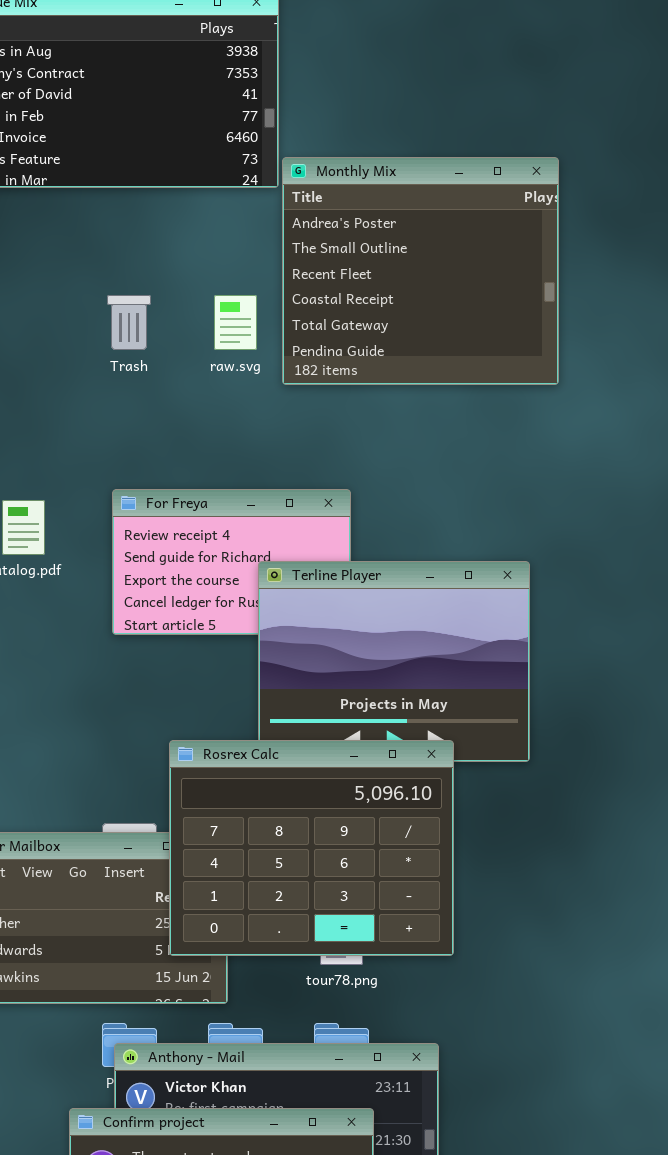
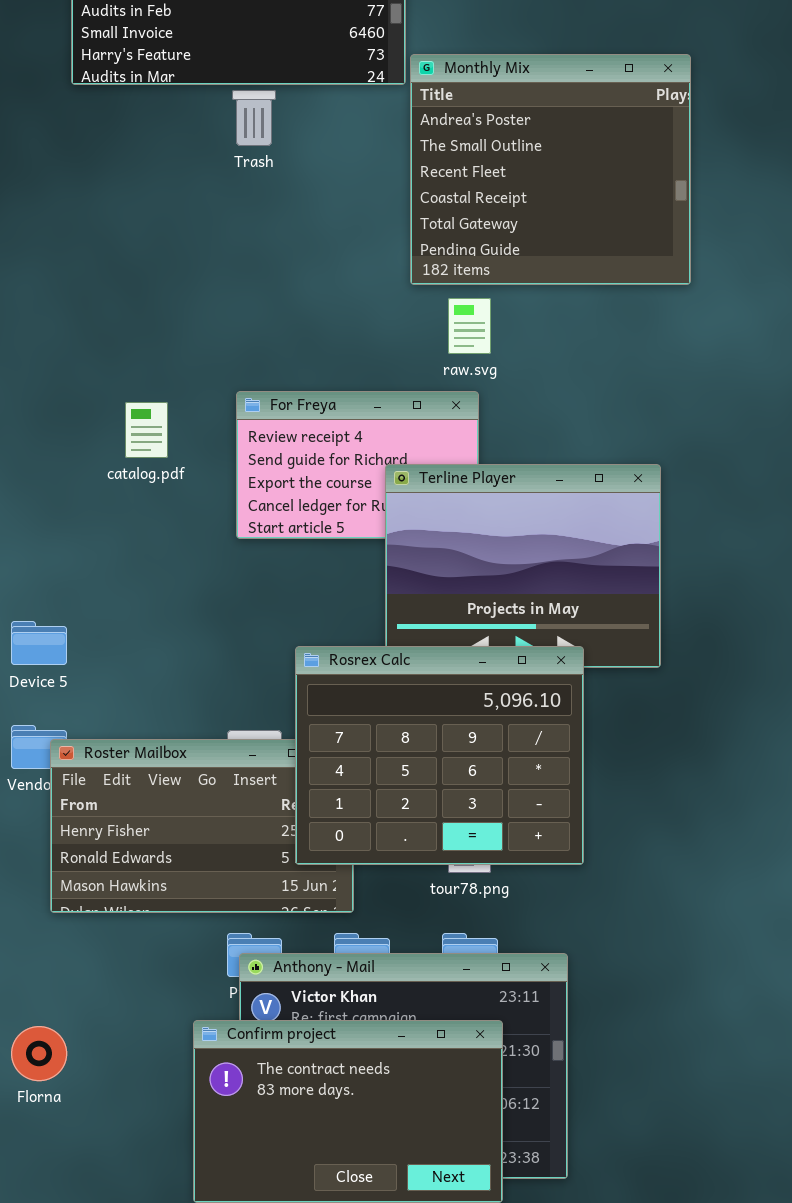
Trash: [107,295,151,350] -> [232,90,276,146], moved
raw.svg: [214,295,257,350] -> [448,298,491,354], moved

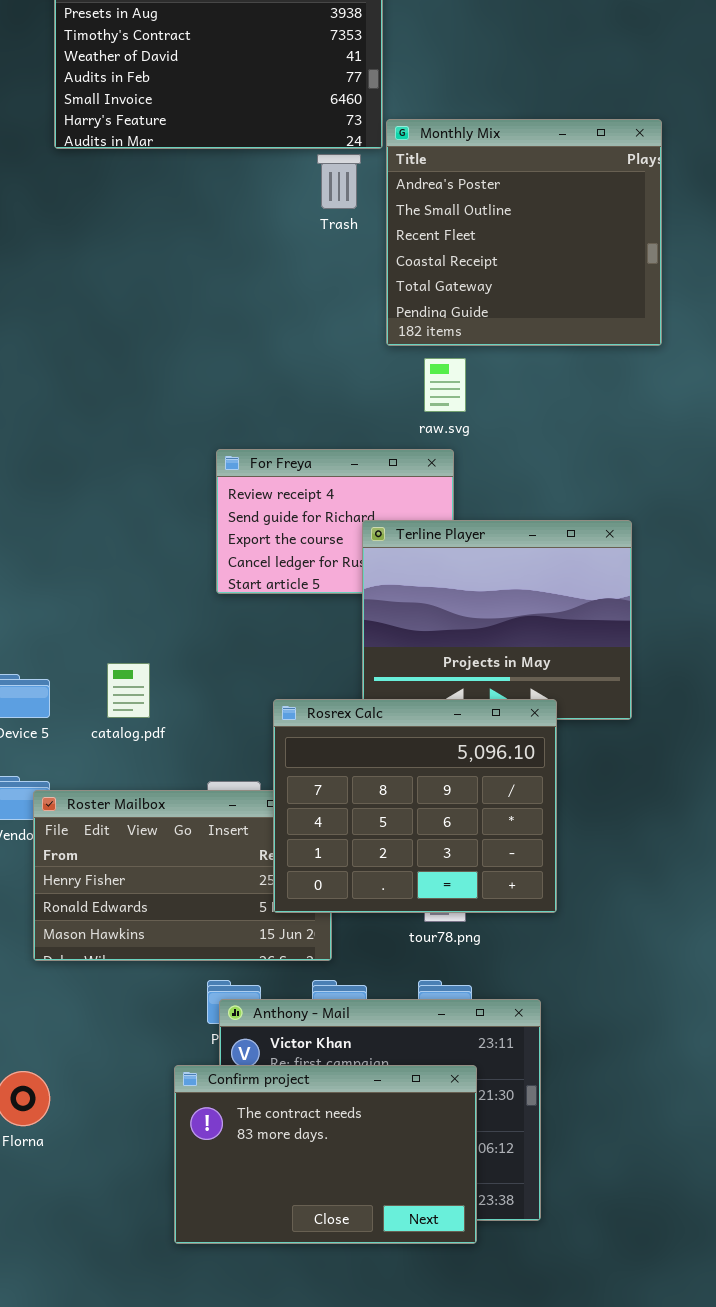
Trash: [232,90,276,146] -> [317,154,361,209], moved
catalog.pdf: [125,402,168,458] -> [107,663,150,718], moved

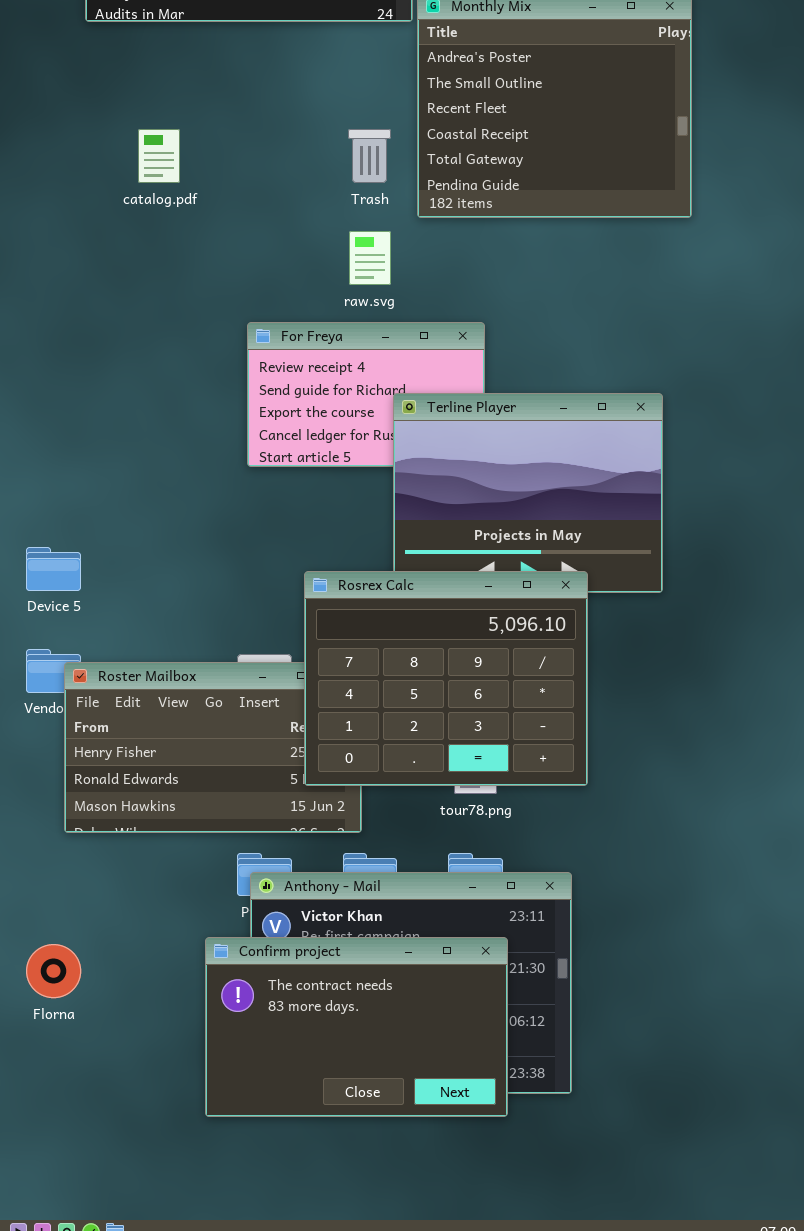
Trash: [317,154,361,209] -> [348,129,391,183], moved
raw.svg: [424,358,466,412] -> [349,231,391,285], moved
catalog.pdf: [107,663,150,718] -> [138,129,180,183], moved

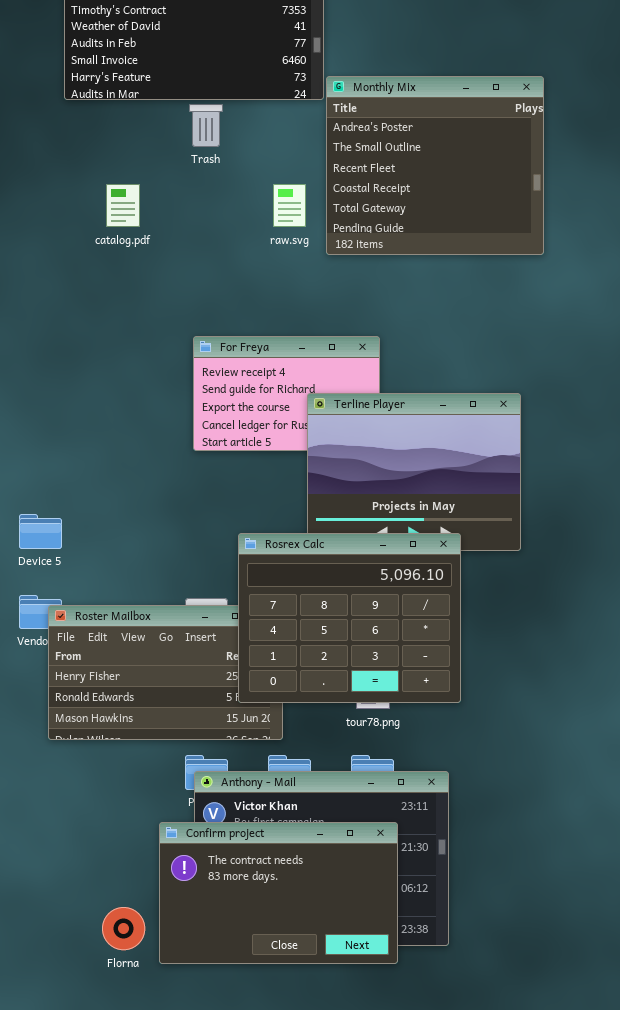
Trash: [348,129,391,183] -> [189,104,223,147], moved
raw.svg: [349,231,391,285] -> [273,184,306,227], moved
Florna: [26,944,81,998] -> [102,907,145,950], moved

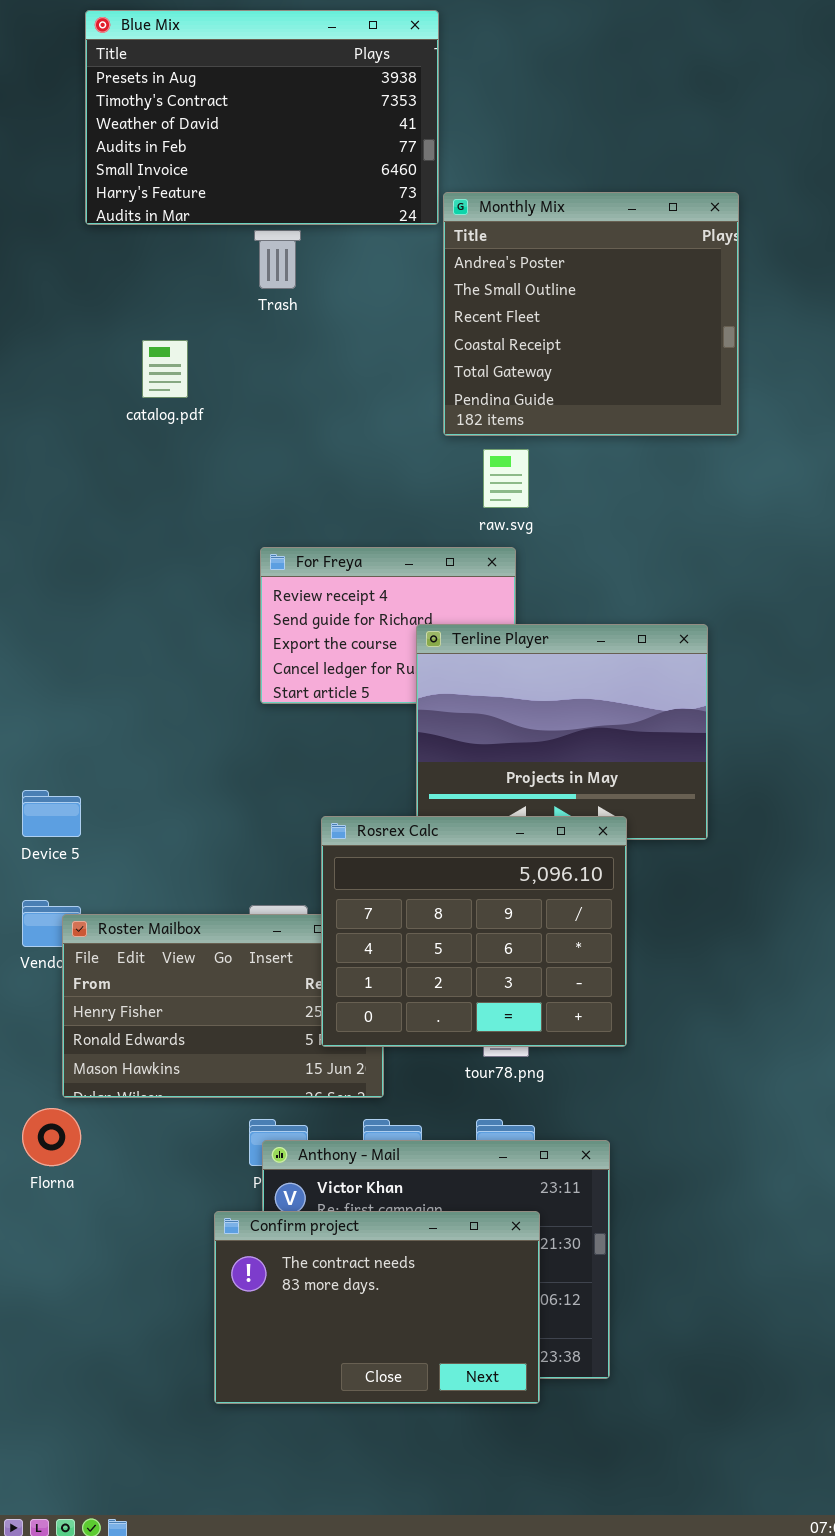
raw.svg: [273,184,306,227] -> [483,449,529,508], moved
Florna: [102,907,145,950] -> [22,1108,81,1166], moved

